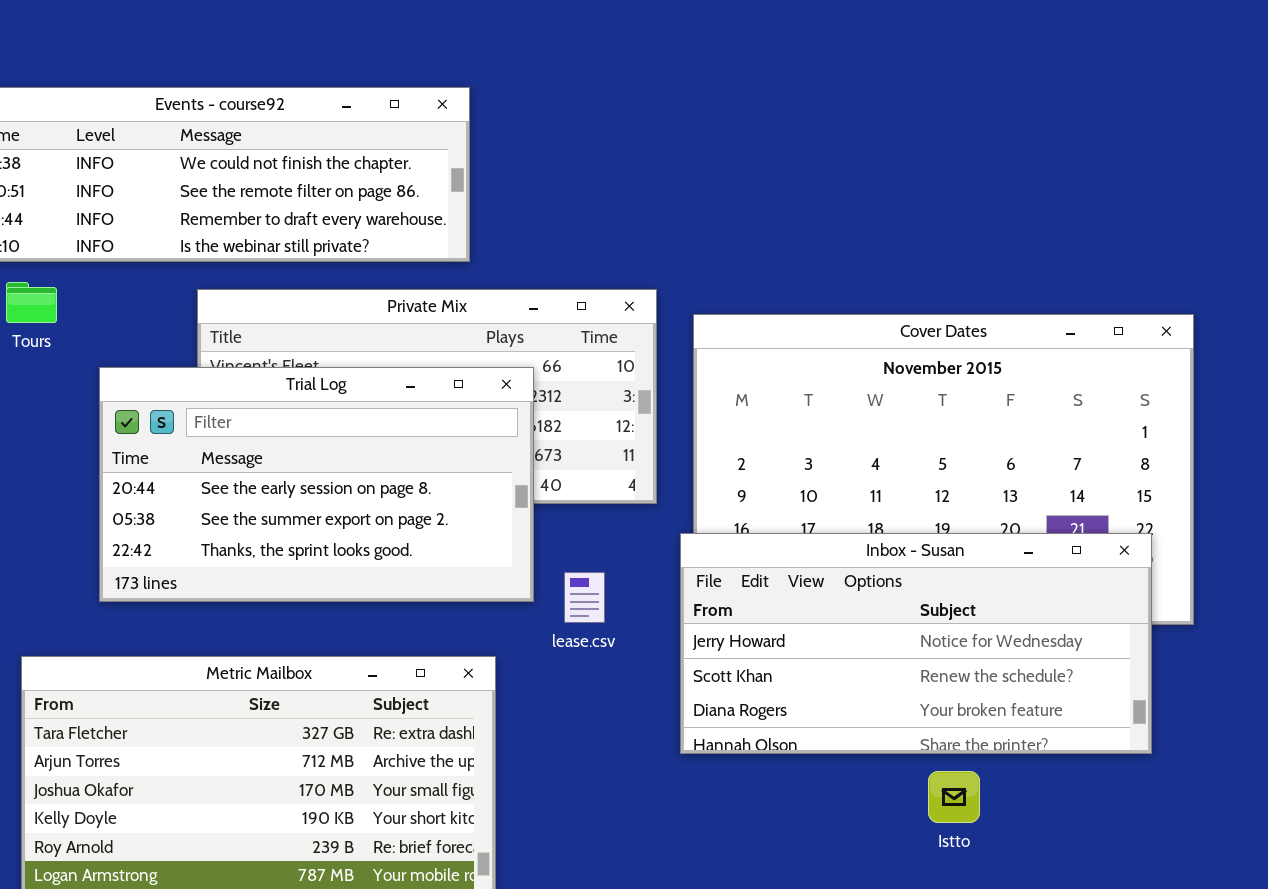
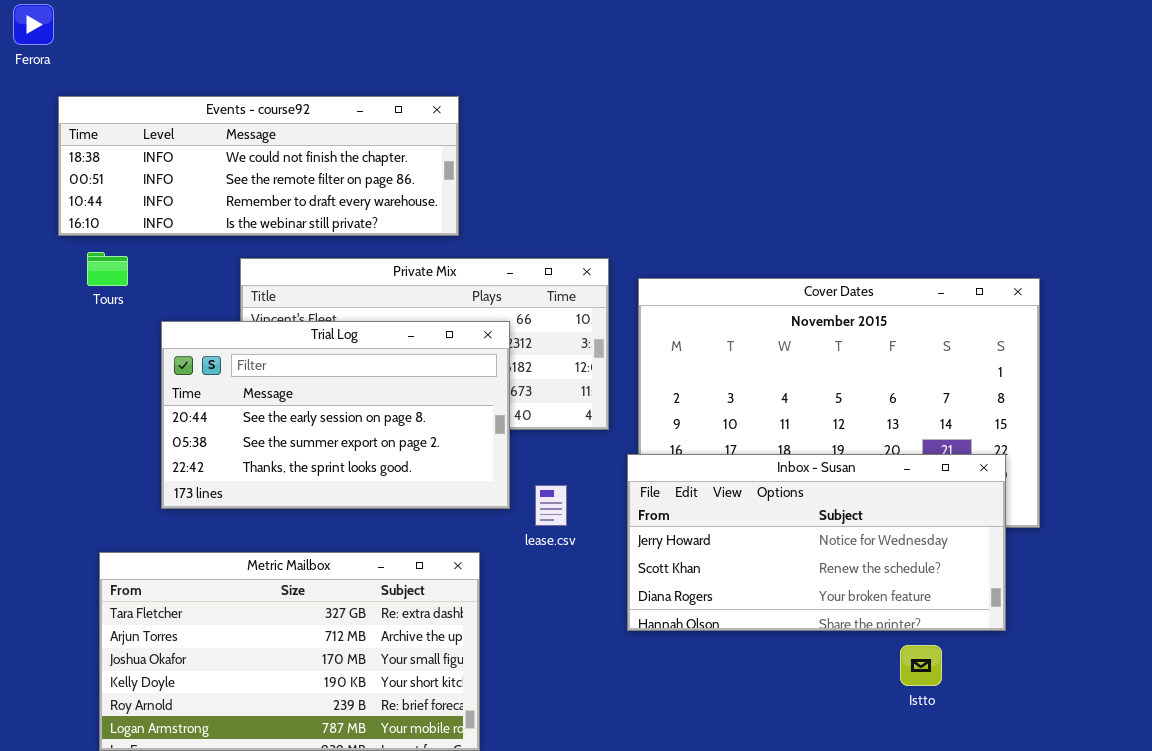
Istto: [928,771,980,823] -> [900,645,942,686], moved

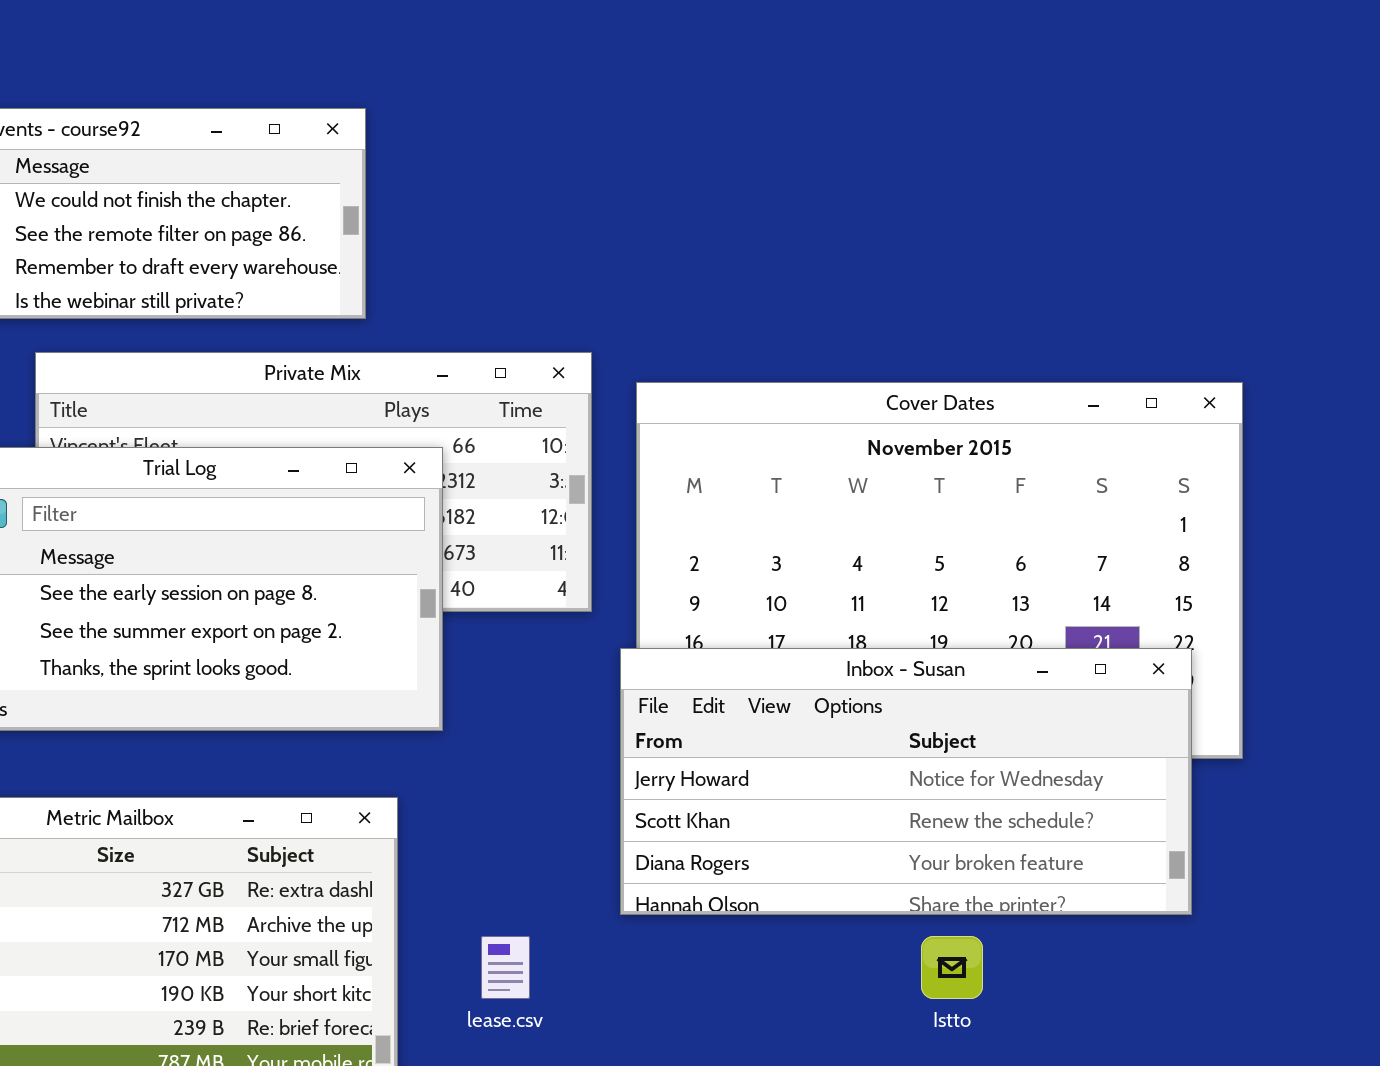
lease.csv: [535,485,567,526] -> [481,936,530,999], moved
Istto: [900,645,942,686] -> [921,936,983,999], moved

